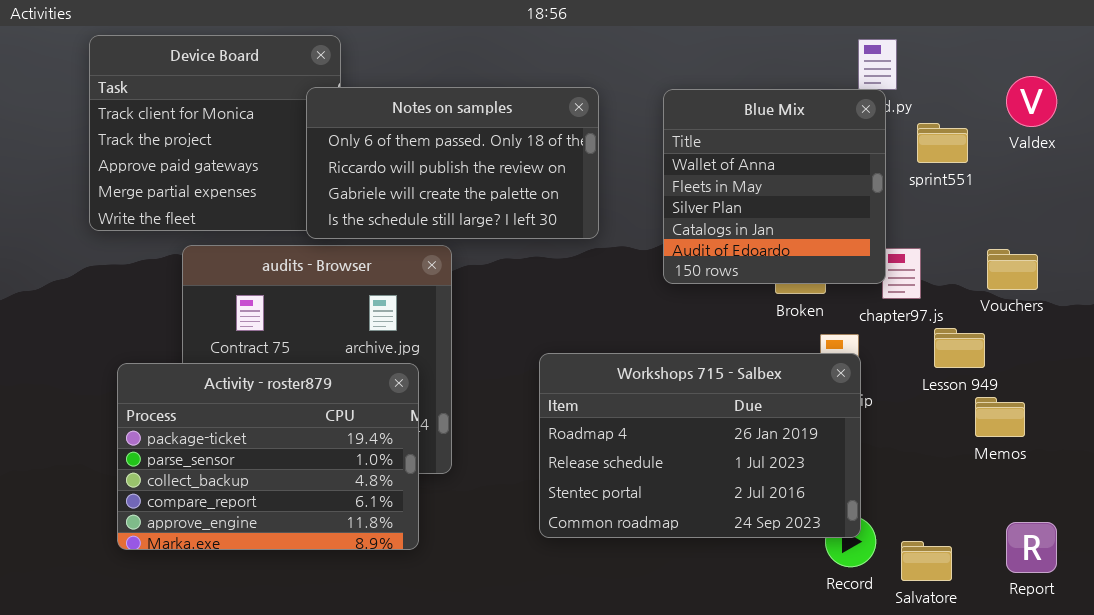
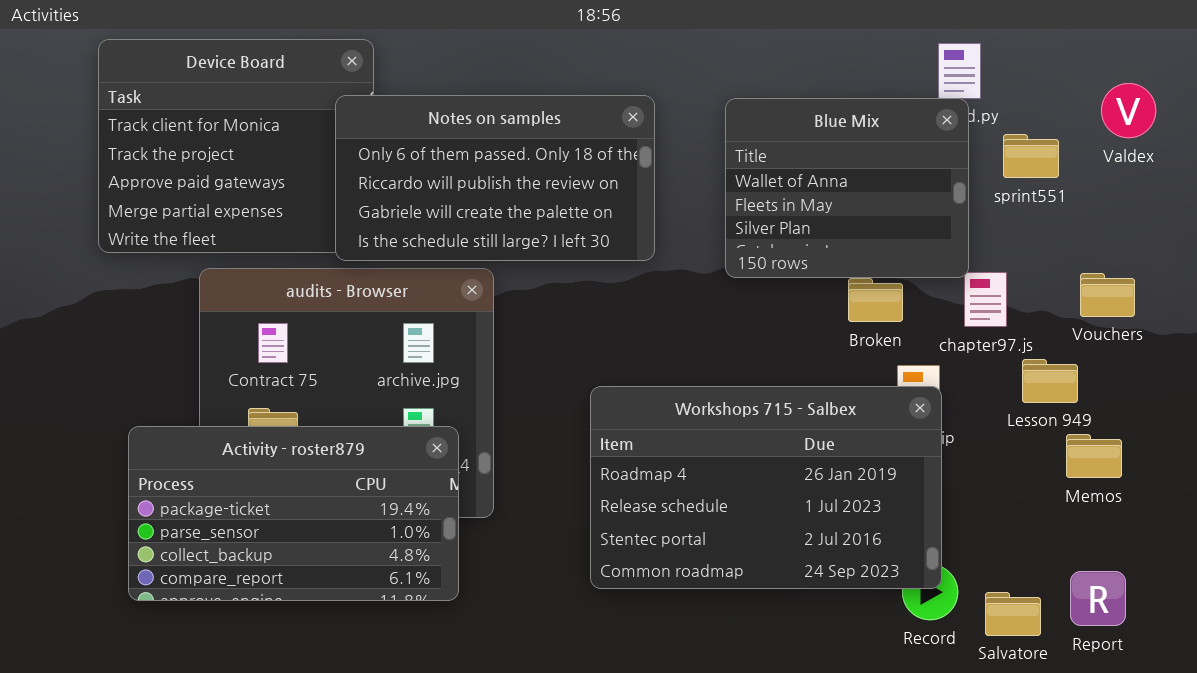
Blue Mix: [663,89,886,284] -> [725,98,969,278], resized
Activity - roster879: [117,363,419,550] -> [128,426,459,601], resized
Report: [1006,522,1057,573] -> [1070,571,1126,626], moved

